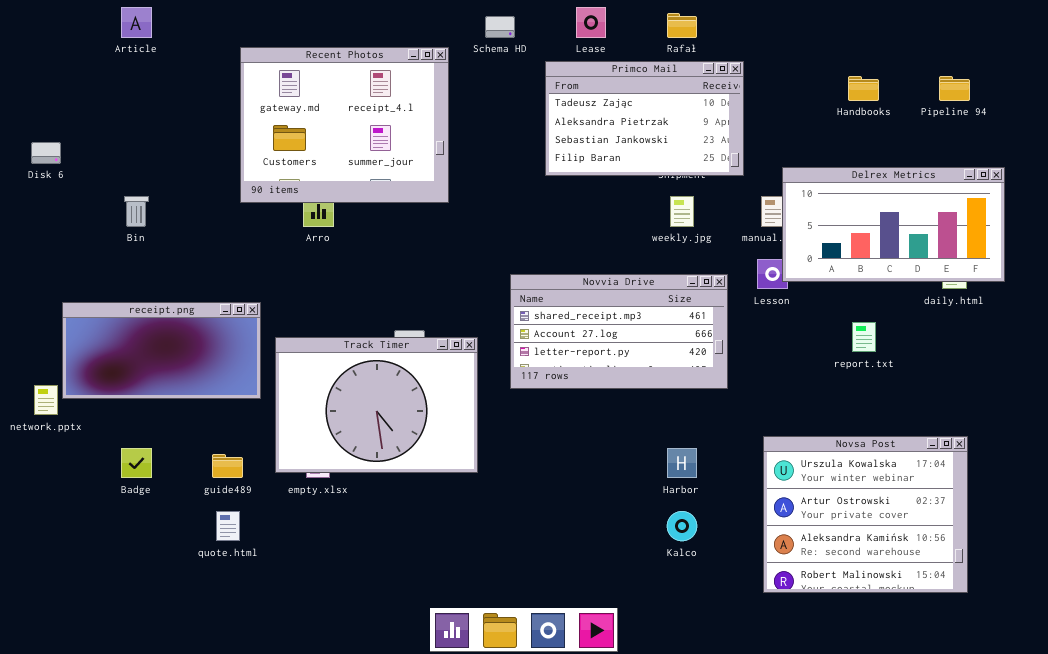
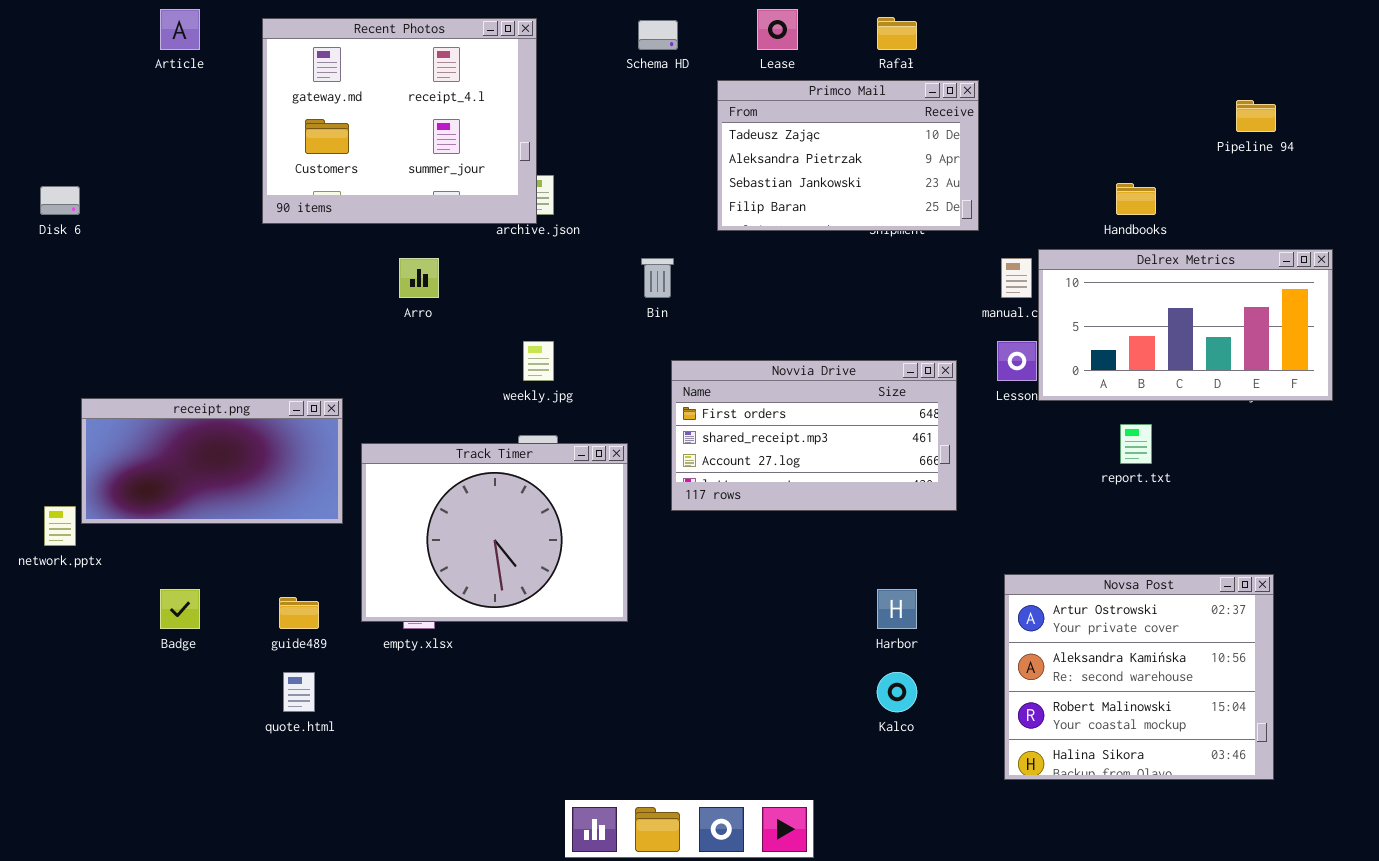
Recent Photos: [240,47,449,203] -> [262,18,537,224], moved
Handbooks: [848,76,879,101] -> [1116,183,1156,215], moved
Delrex Metrics: [782,167,1005,282] -> [1038,249,1333,401], moved
Bin: [124,196,149,227] -> [641,258,674,298], moved
weekly.jpg: [670,196,694,227] -> [523,341,554,381], moved
Novvia Drive: [510,274,728,389] -> [671,360,957,511], scrolled up 1 row
Novsa Post: [763,436,968,593] -> [1004,574,1274,780], scrolled down 1 row

